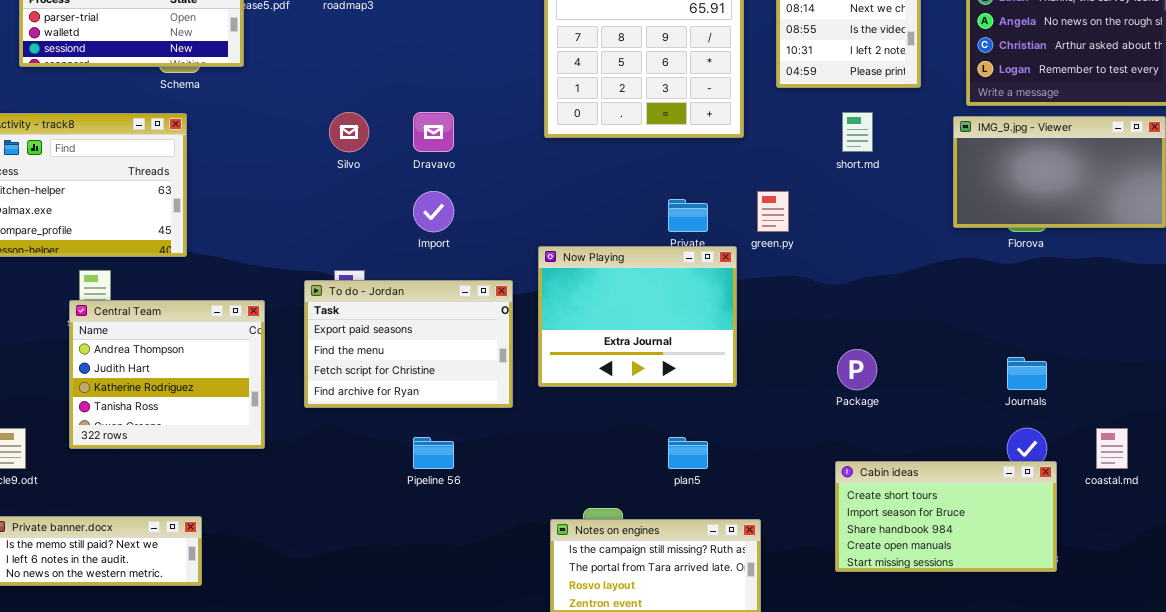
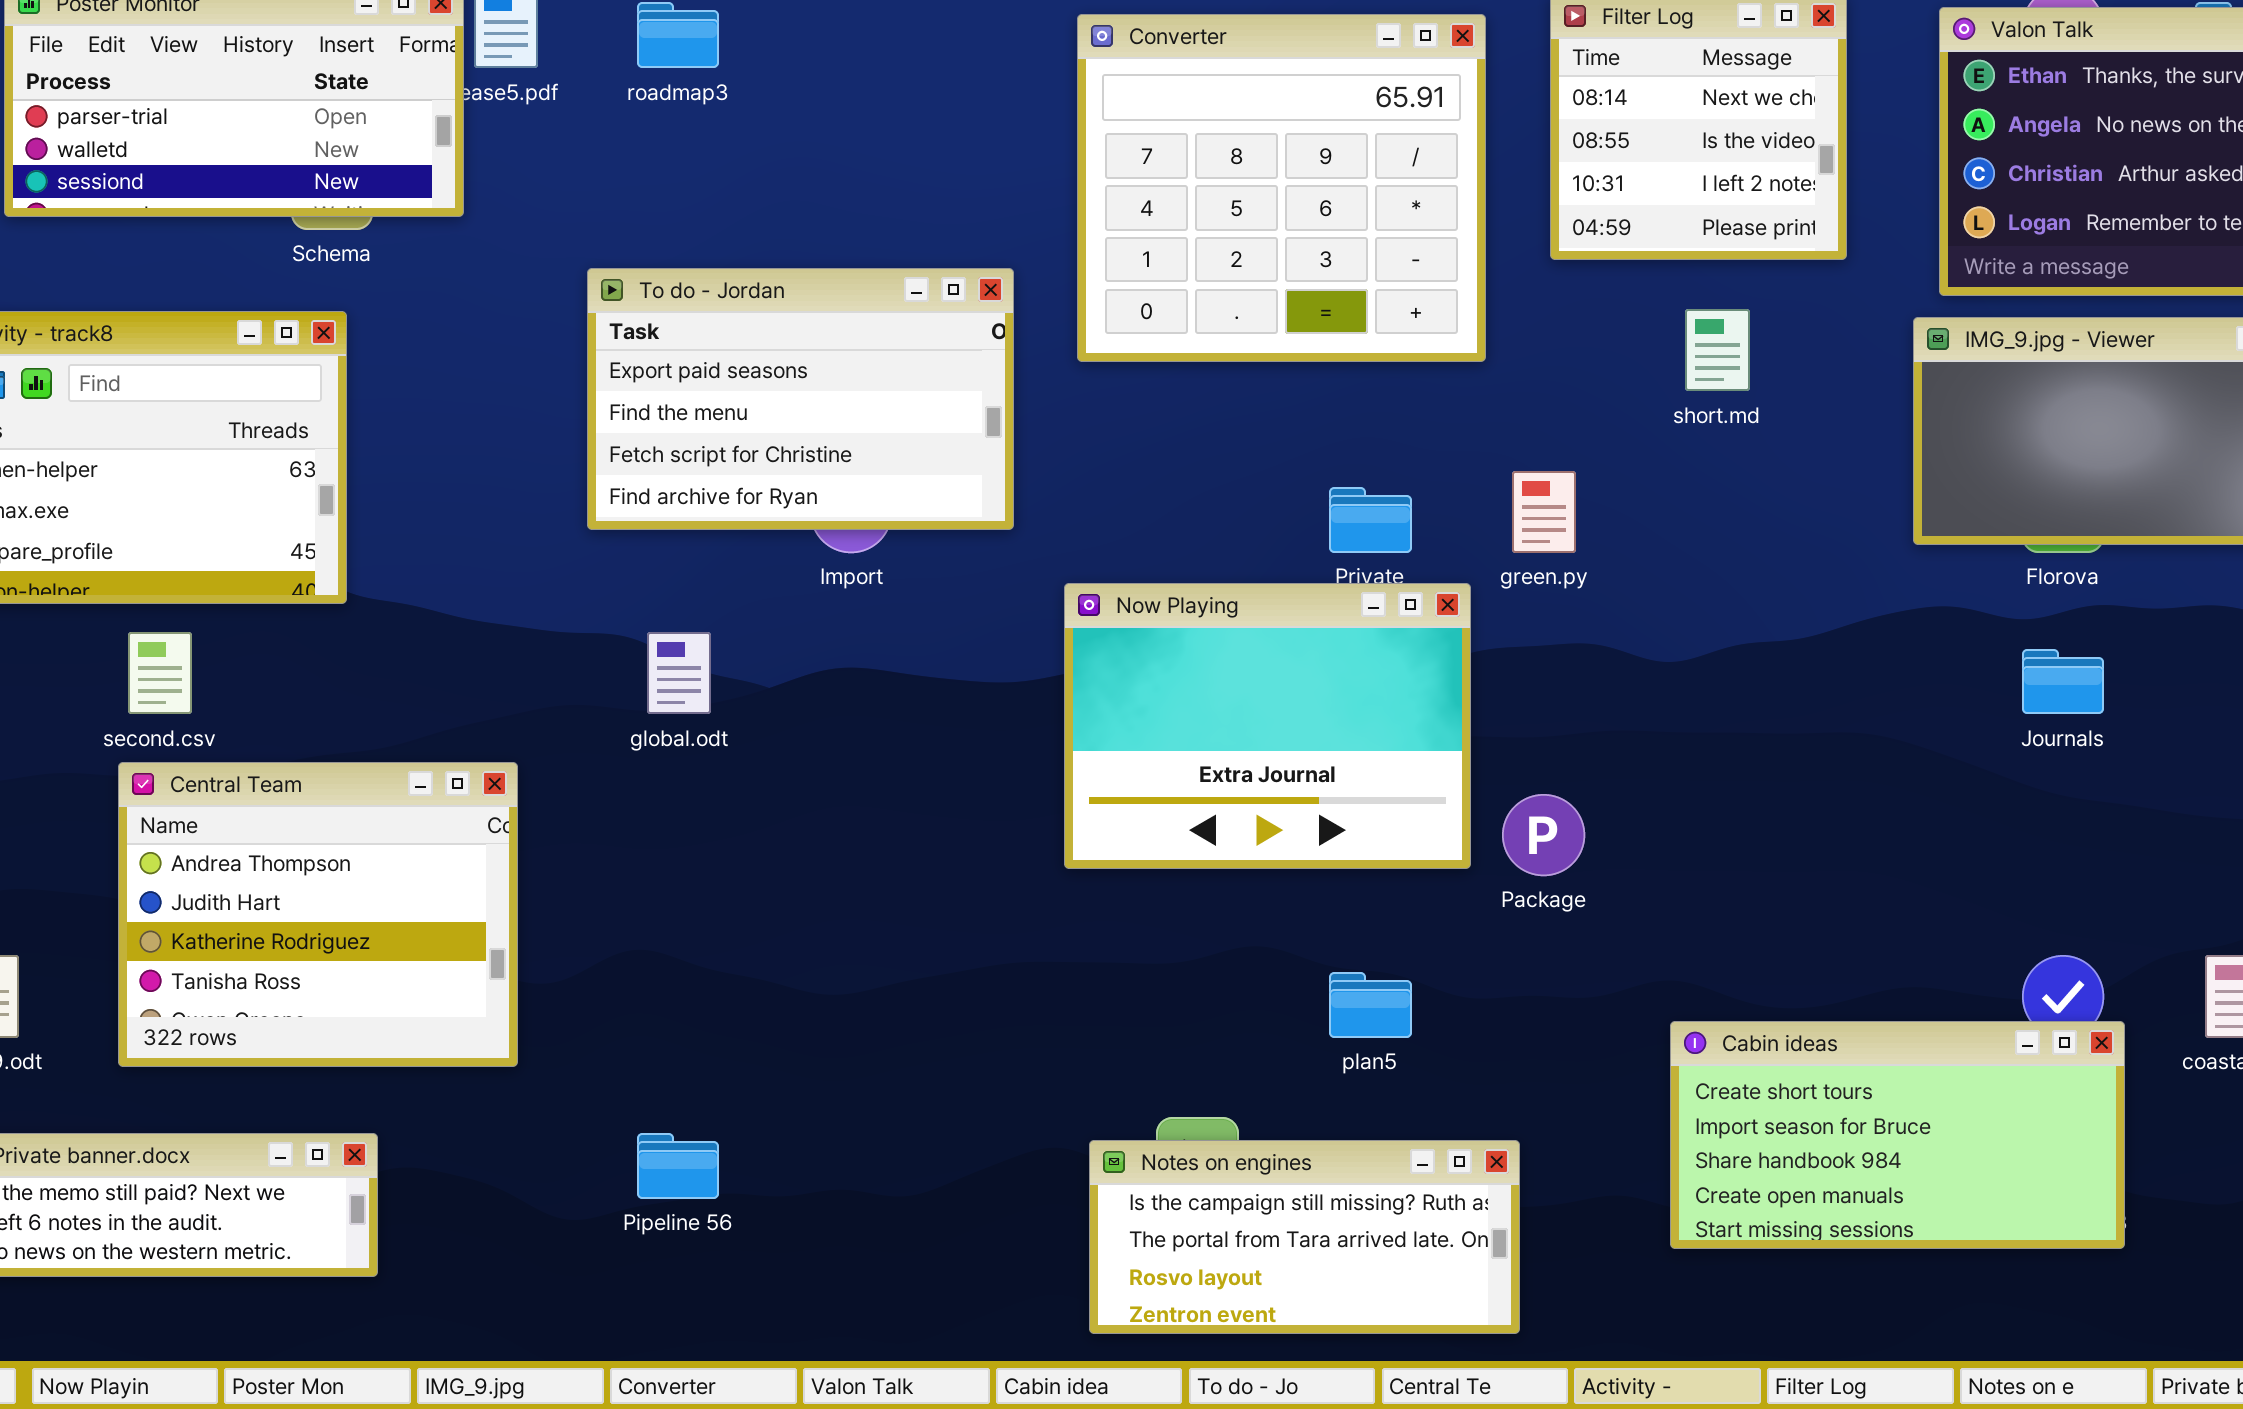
To do - Jordan: [304,280,513,408] -> [587,268,1014,530], moved
Central Team: [69,300,265,449] -> [118,762,518,1067], moved
Package: [837,349,877,390] -> [1502,794,1585,876], moved
Journals: [1007,357,1047,390] -> [2022,649,2104,714], moved
Pipeline 56: [413,437,454,469] -> [637,1133,719,1199], moved

